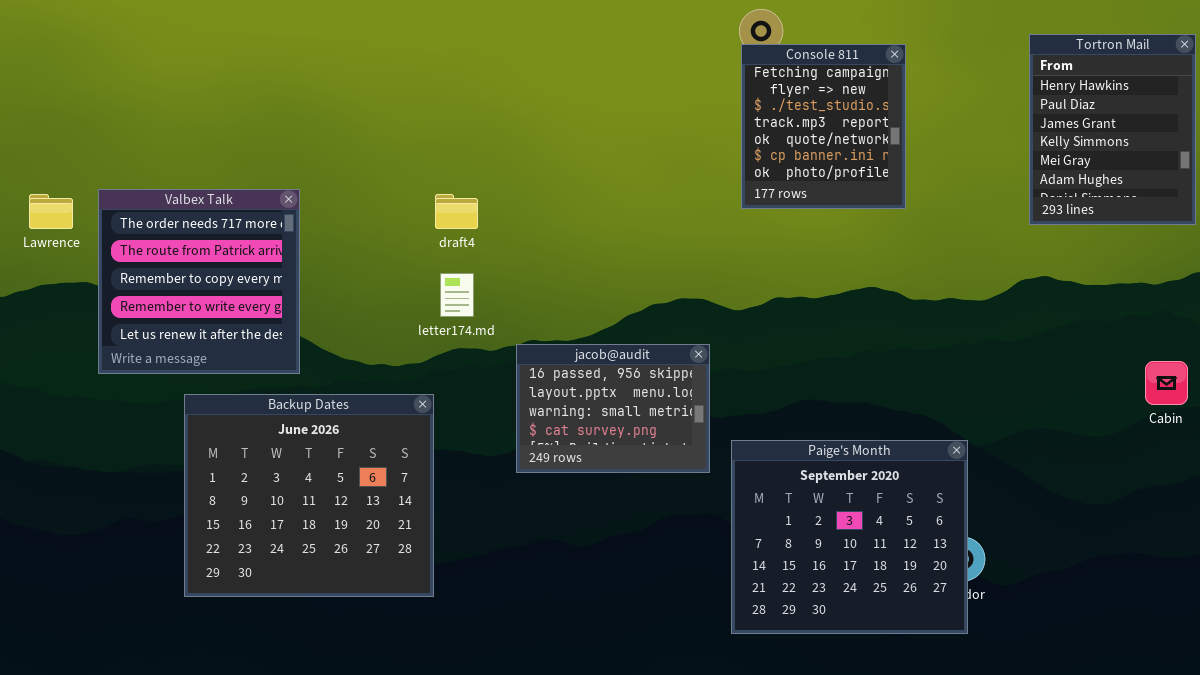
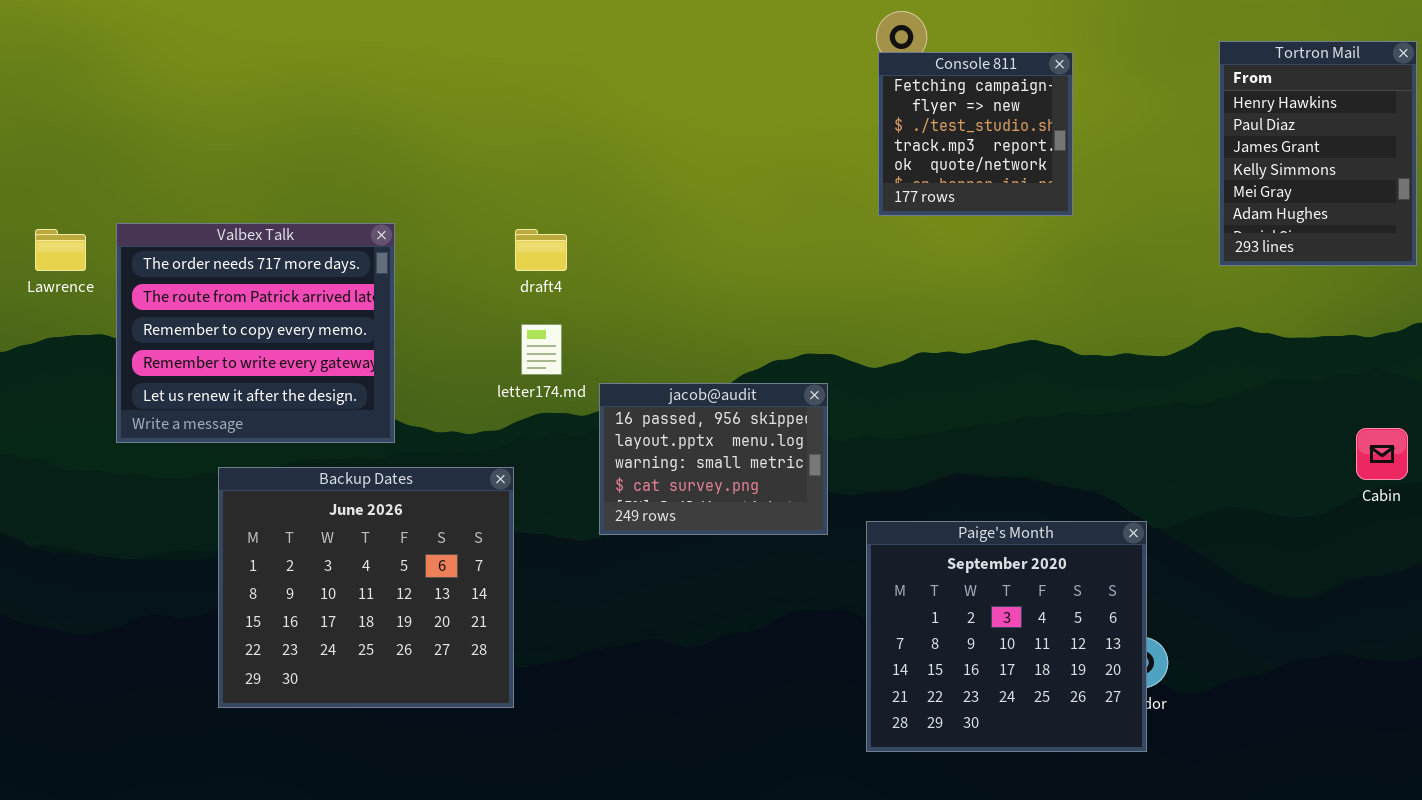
Console 811: [741,44,906,209] -> [878,52,1073,216], resized
Valbex Talk: [98,189,300,374] -> [116,223,395,443], resized
jacob@audit: [516,344,710,473] -> [599,383,828,535], moved

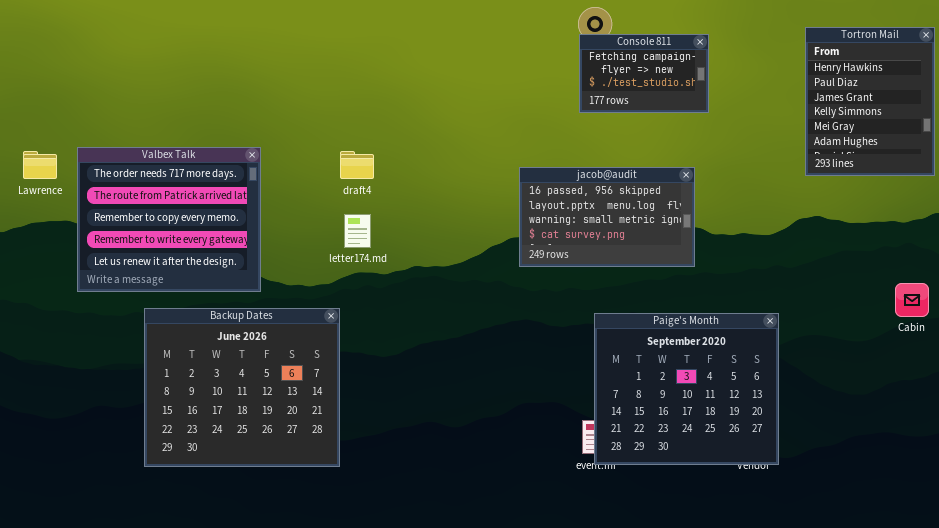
Console 811: [878,52,1073,216] -> [579,34,709,113], resized
jacob@audit: [599,383,828,535] -> [519,167,695,267], moved, resized
Paige's Month: [866,521,1147,752] -> [594,313,779,465], moved

